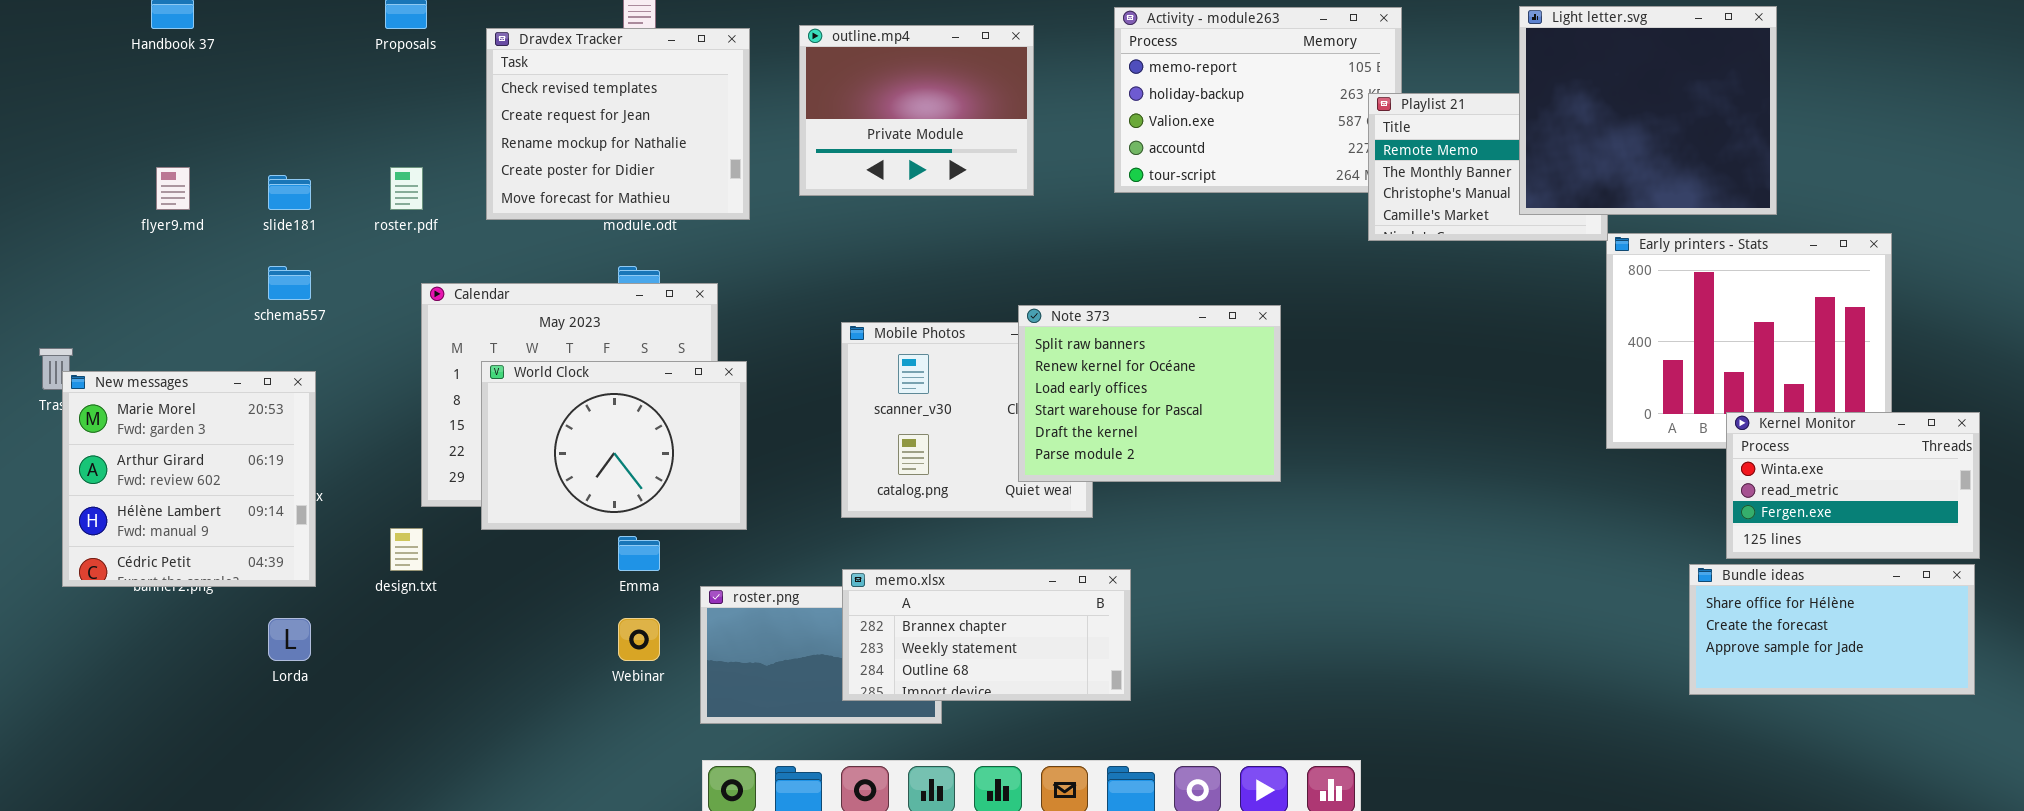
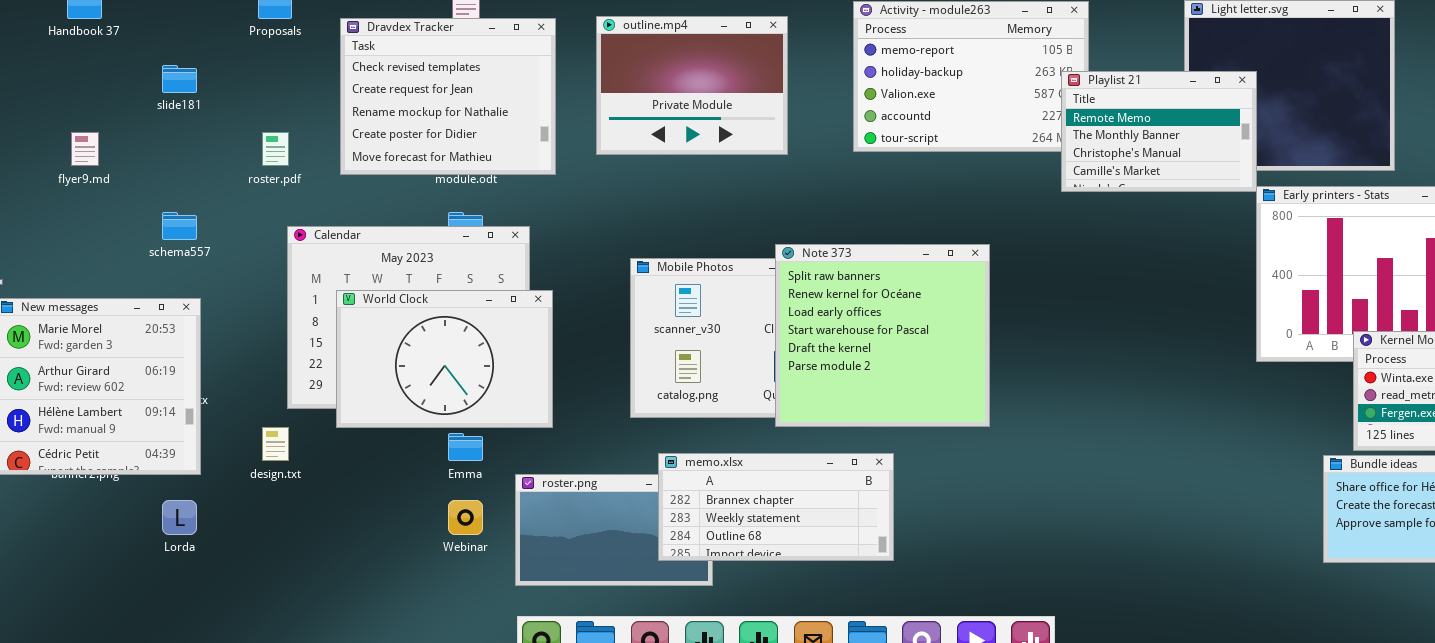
Playlist 21: [1368,93,1608,241] -> [1061,71,1257,192], raised
slide181: [268,175,311,210] -> [162,65,197,93], moved
Note 373: [1018,305,1281,482] -> [775,244,990,427], resized
memo.xlsx: [842,569,1131,701] -> [658,453,894,561], moved

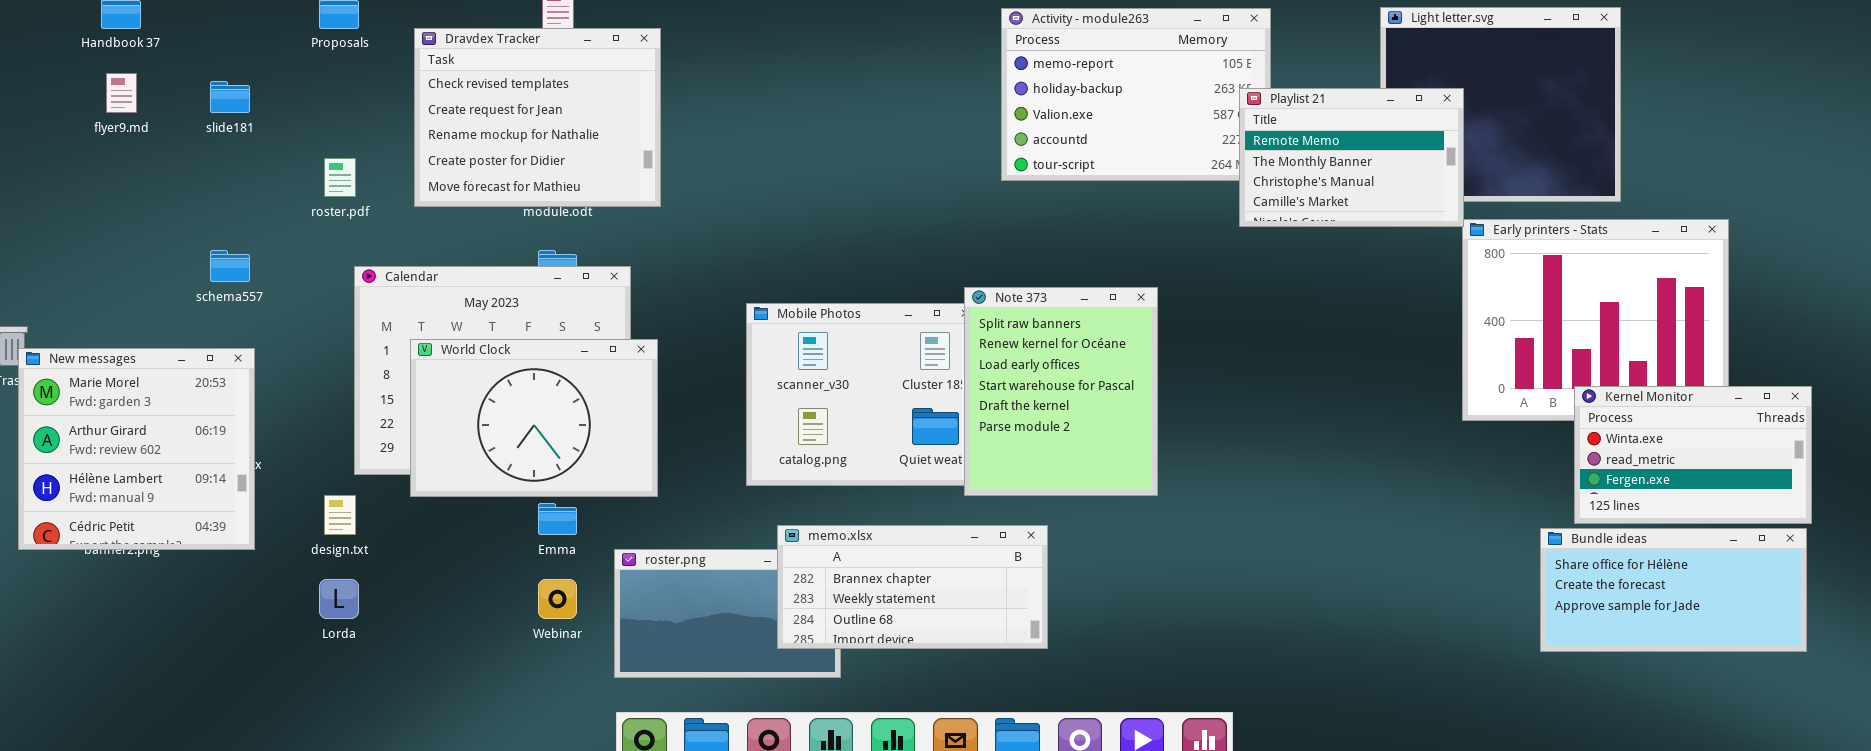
outline.mp4: [596,16,788,155] -> none, closed
flyer9.md: [71,132,99,166] -> [106,73,137,113], moved
Note 373: [775,244,990,427] -> [964,287,1158,496], resized
Lorda: [162,500,197,535] -> [319,579,359,619], moved

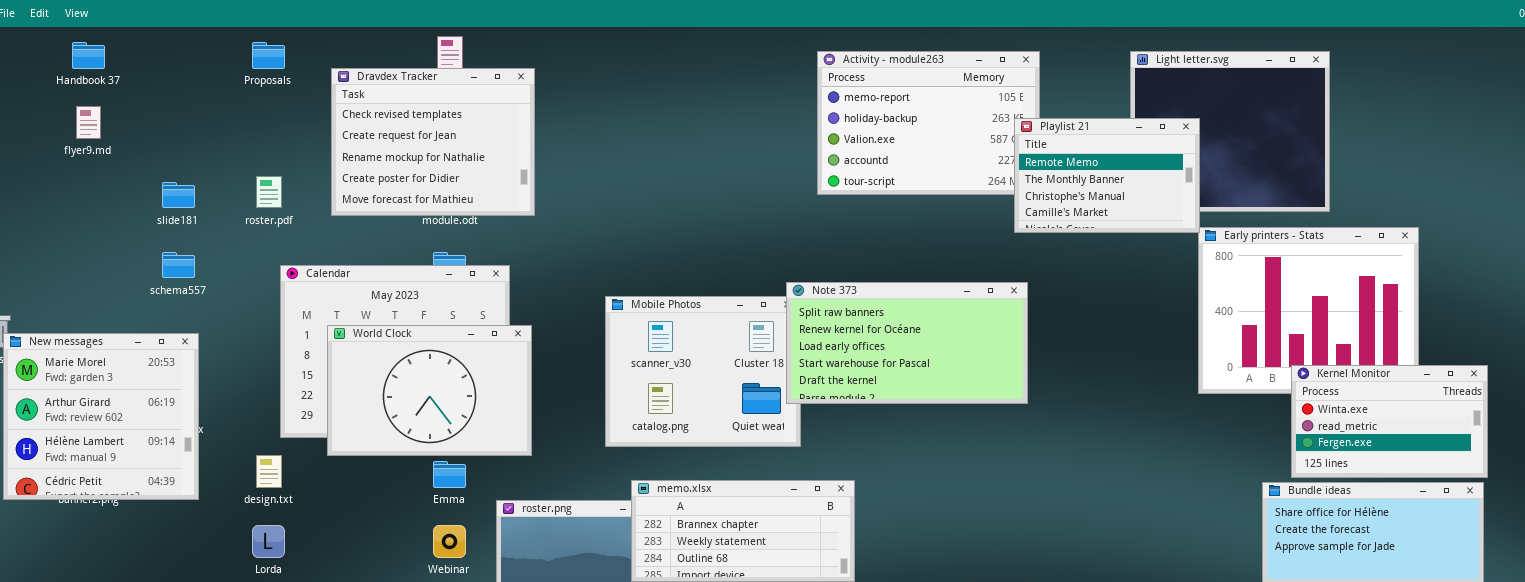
slide181: [210,81,250,113] -> [162,182,195,208], moved
Note 373: [964,287,1158,496] -> [786,282,1028,404], resized

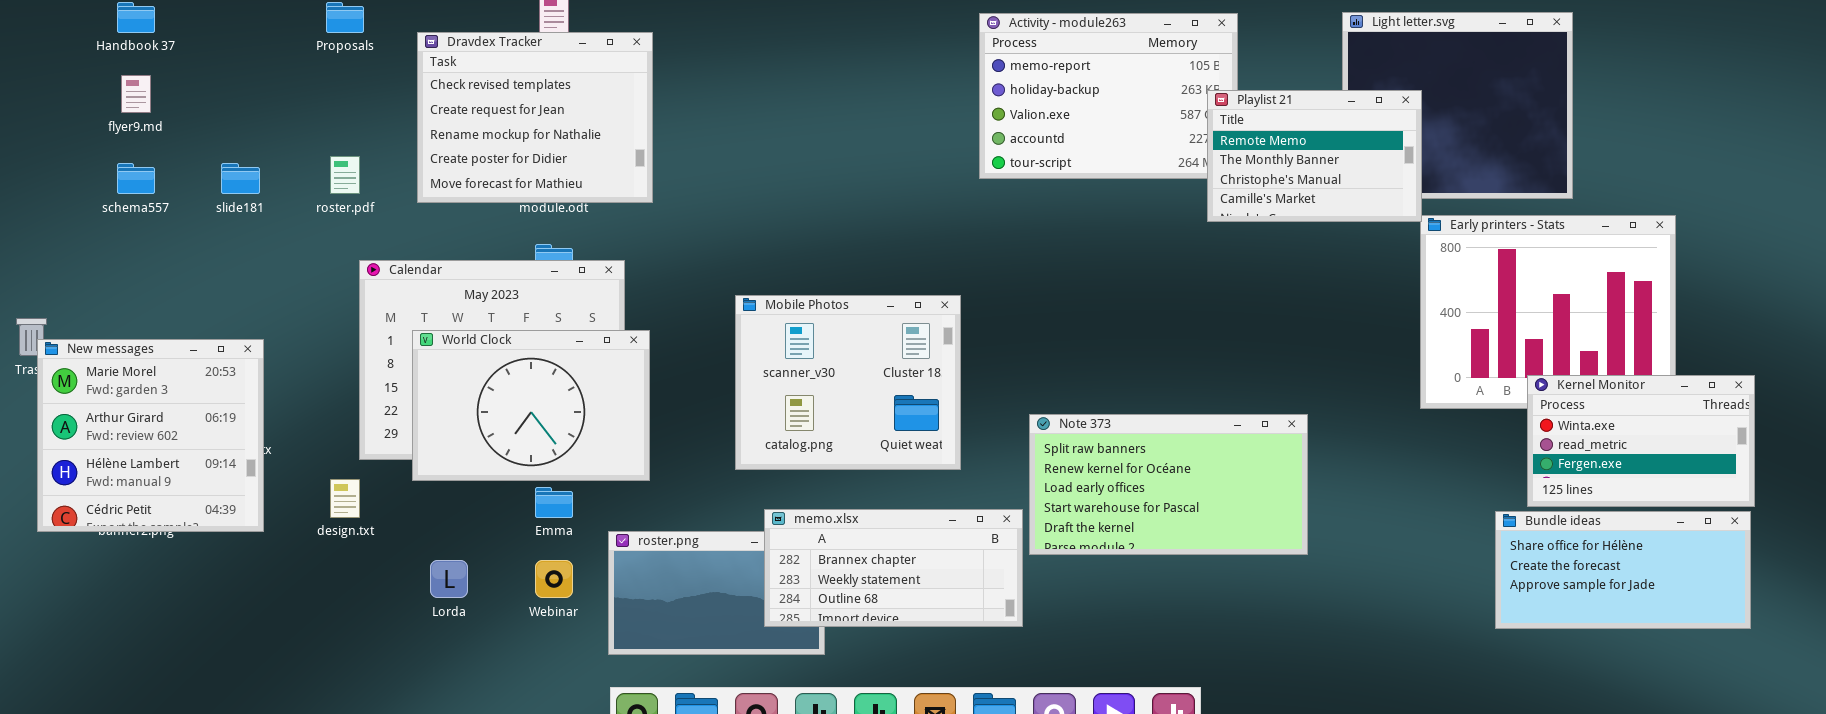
schema557: [162,252,195,278] -> [117,163,155,194], moved
Note 373: [786,282,1028,404] -> [1029,414,1308,555], moved
Lorda: [252,525,285,558] -> [430,560,468,598], moved

